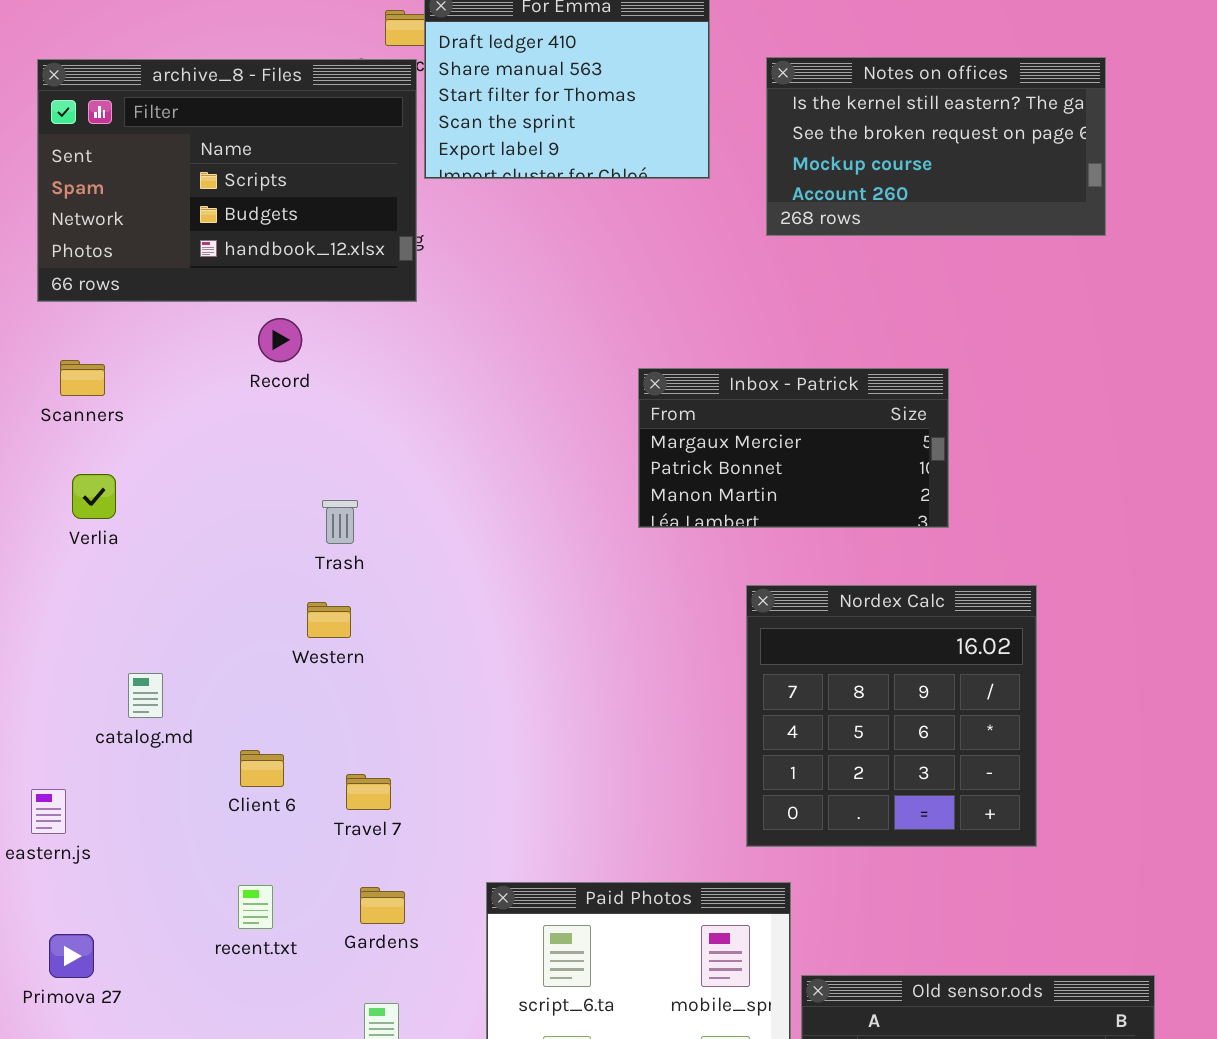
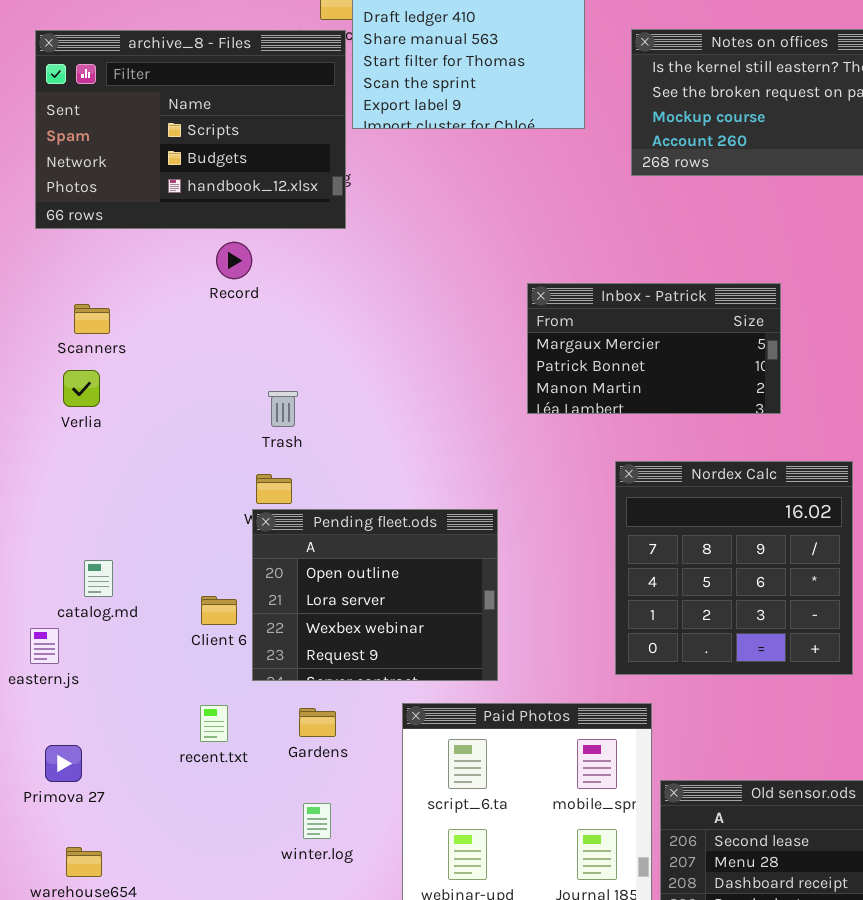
Scanners: [60,360,105,396] -> [74,304,110,334], moved
Pending fleet.ods: none -> [252,509,498,681], opened
catalog.md: [128,673,163,718] -> [84,560,113,597], moved

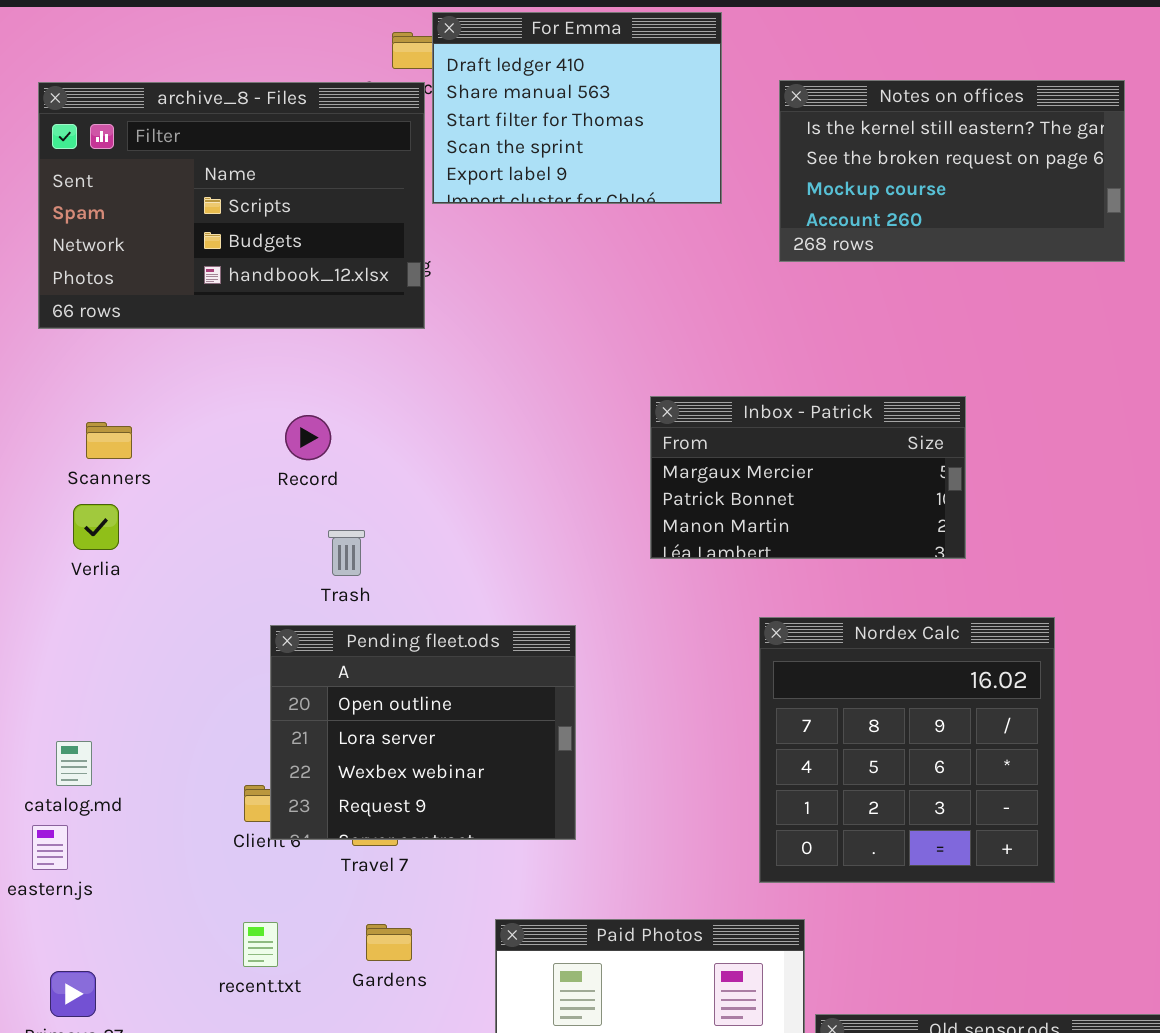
Record: [216,242,252,279] -> [285,415,331,460], moved
Pending fleet.ods: [252,509,498,681] -> [270,625,576,840], moved
catalog.md: [84,560,113,597] -> [56,741,92,786], moved

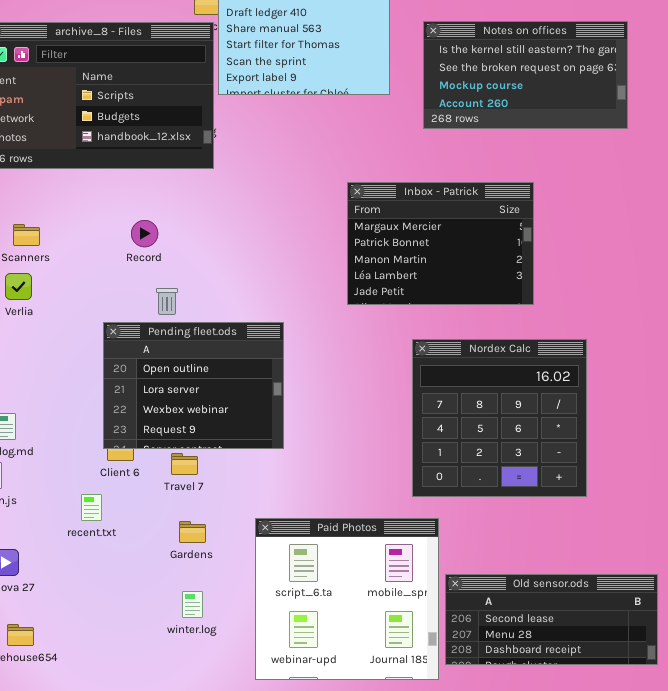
Inbox - Patrick: [650,396,966,559] -> [347,182,534,305], resized
Pending fleet.ods: [270,625,576,840] -> [103,322,284,449], moved
recent.txt: [243,922,278,967] -> [81,494,102,521], moved

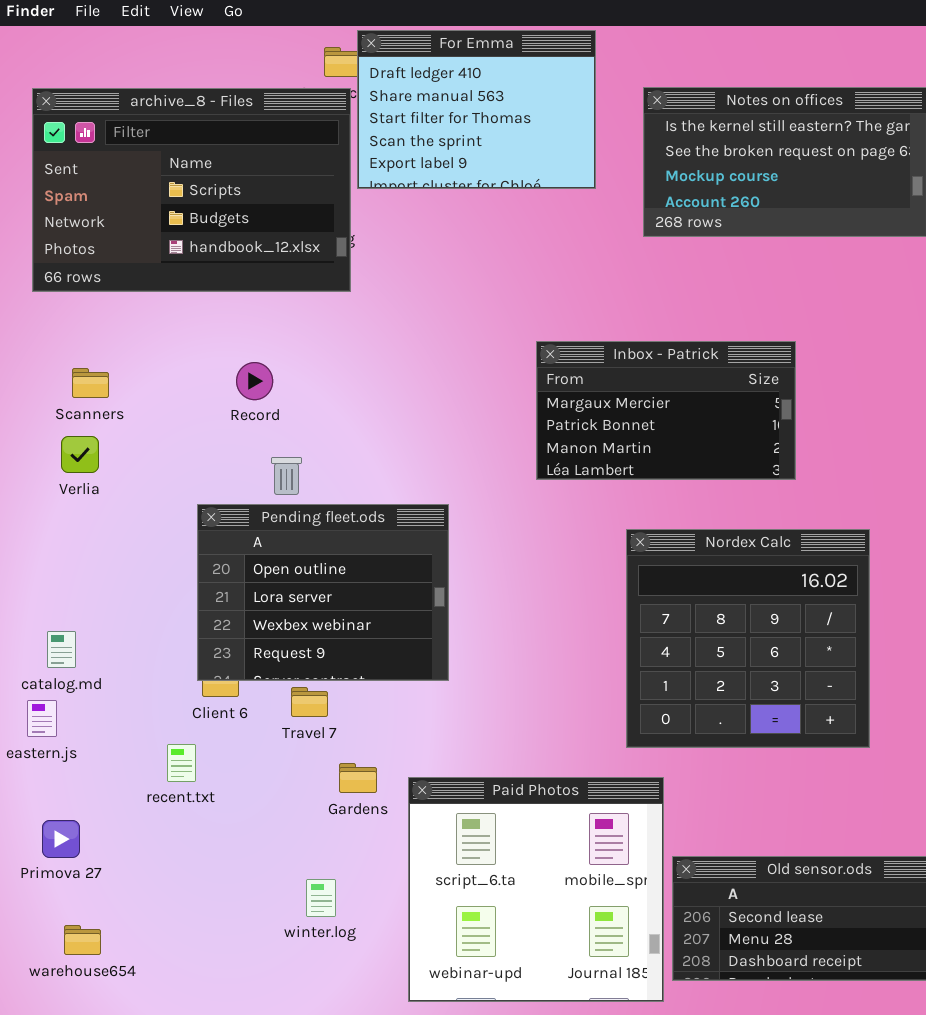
Inbox - Patrick: [347,182,534,305] -> [536,341,796,480], resized
Gardens: [179,521,206,543] -> [339,763,377,793], moved

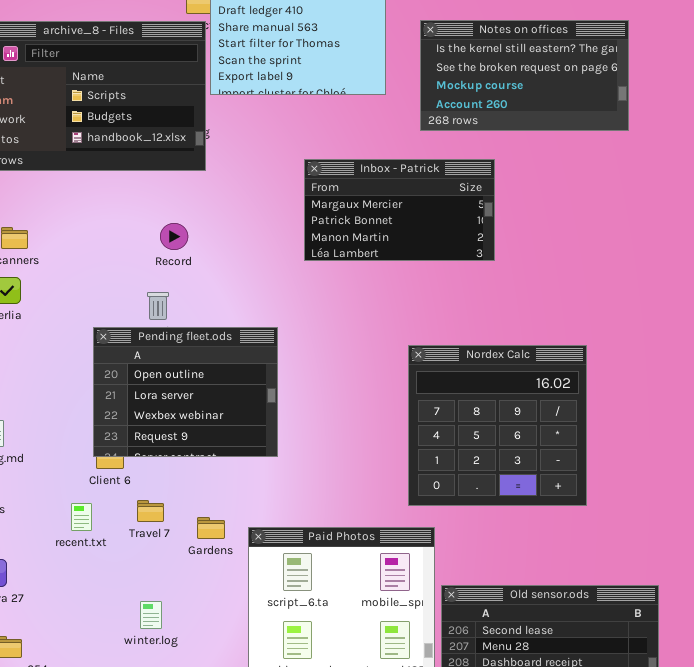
Inbox - Patrick: [536,341,796,480] -> [304,159,495,261], moved
Record: [236,362,273,400] -> [160,223,188,250], moved
Travel 7: [291,687,328,717] -> [137,500,164,522], moved
winter.log: [306,879,336,917] -> [140,601,162,629], moved

